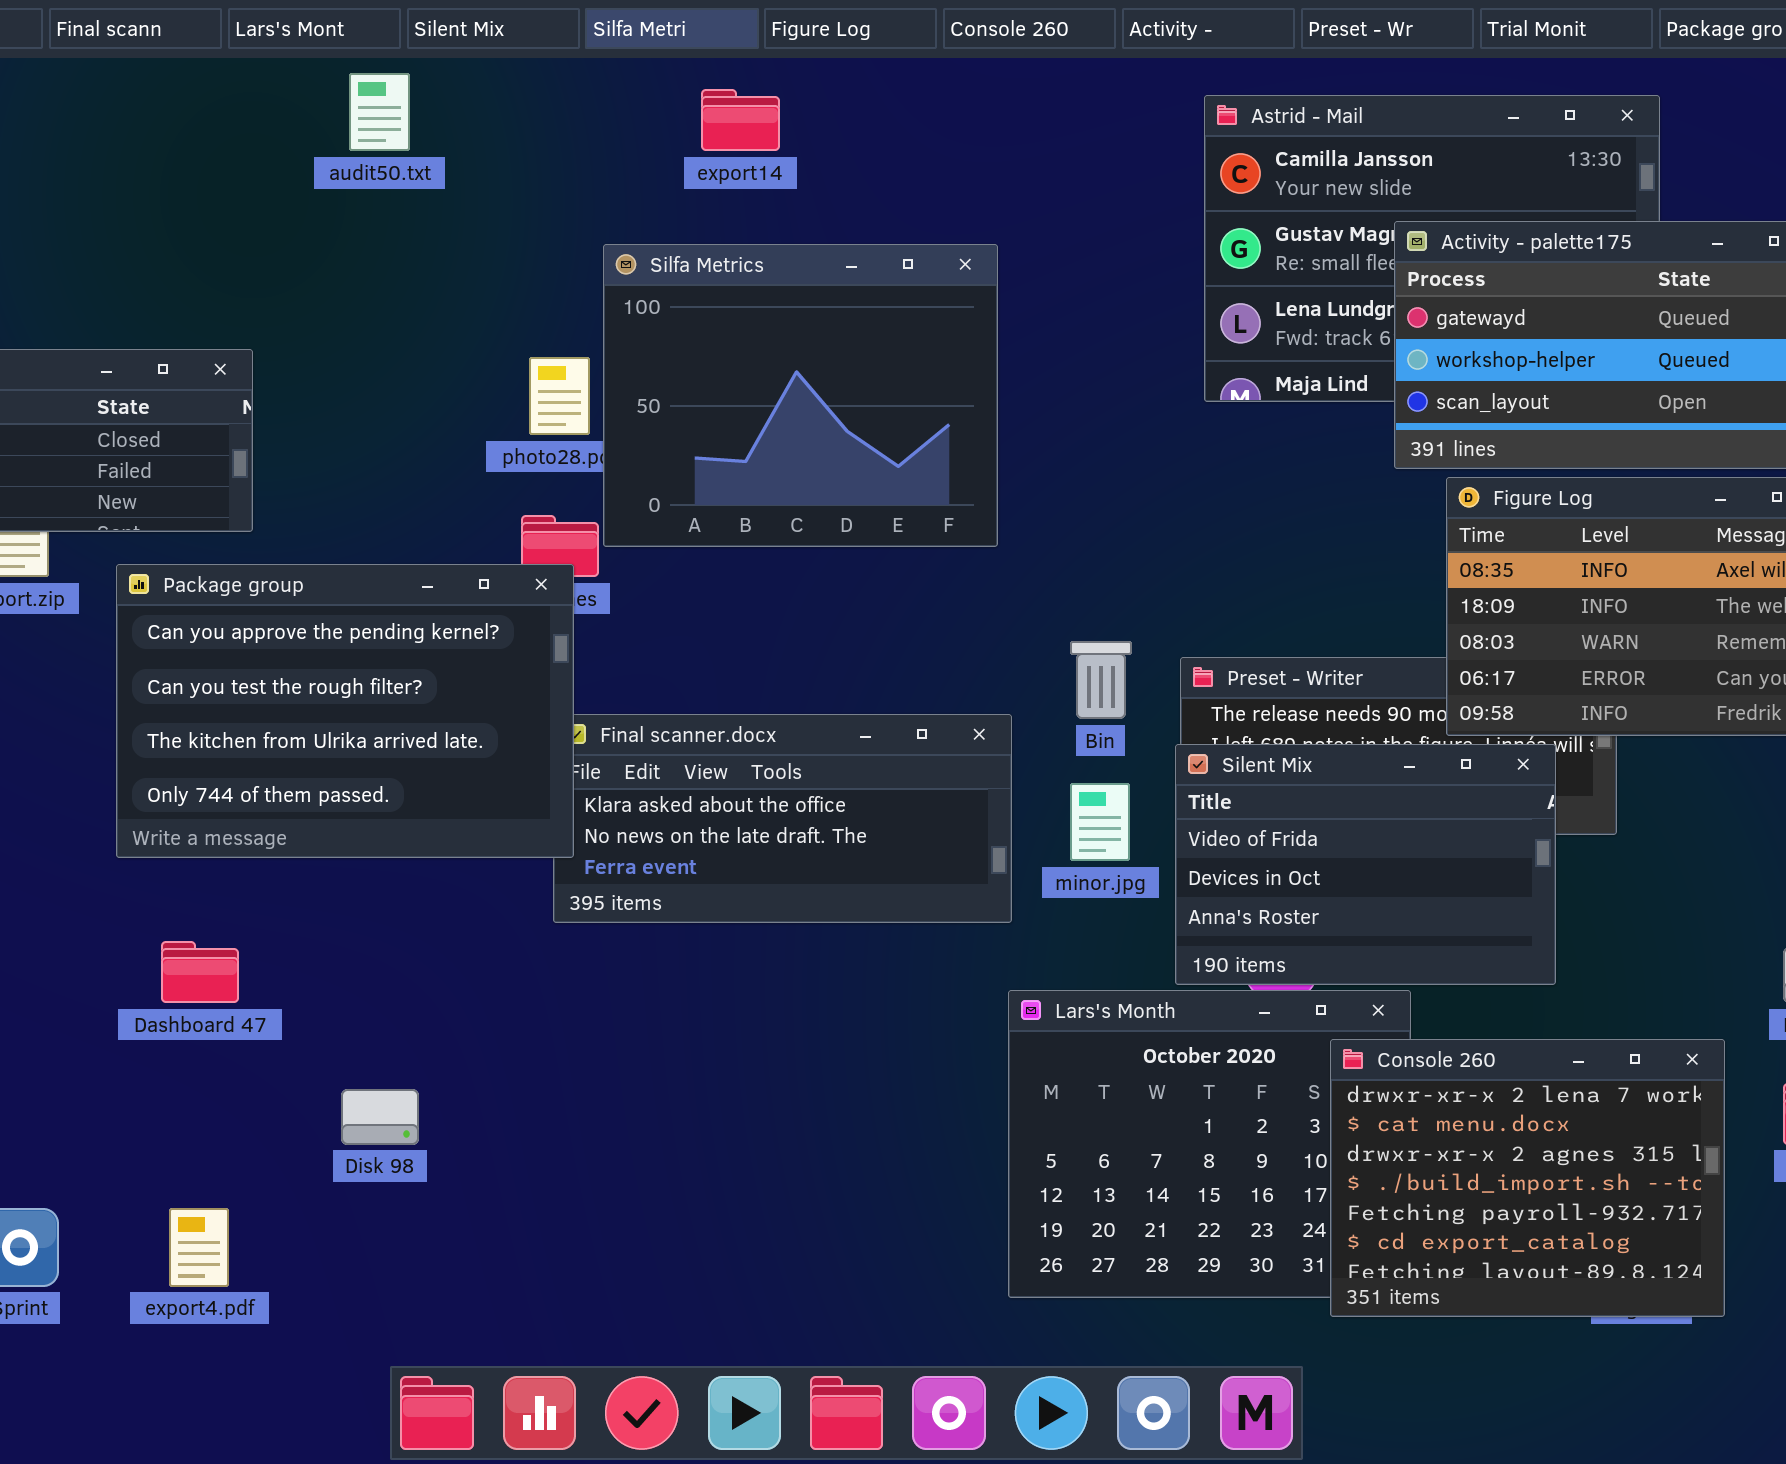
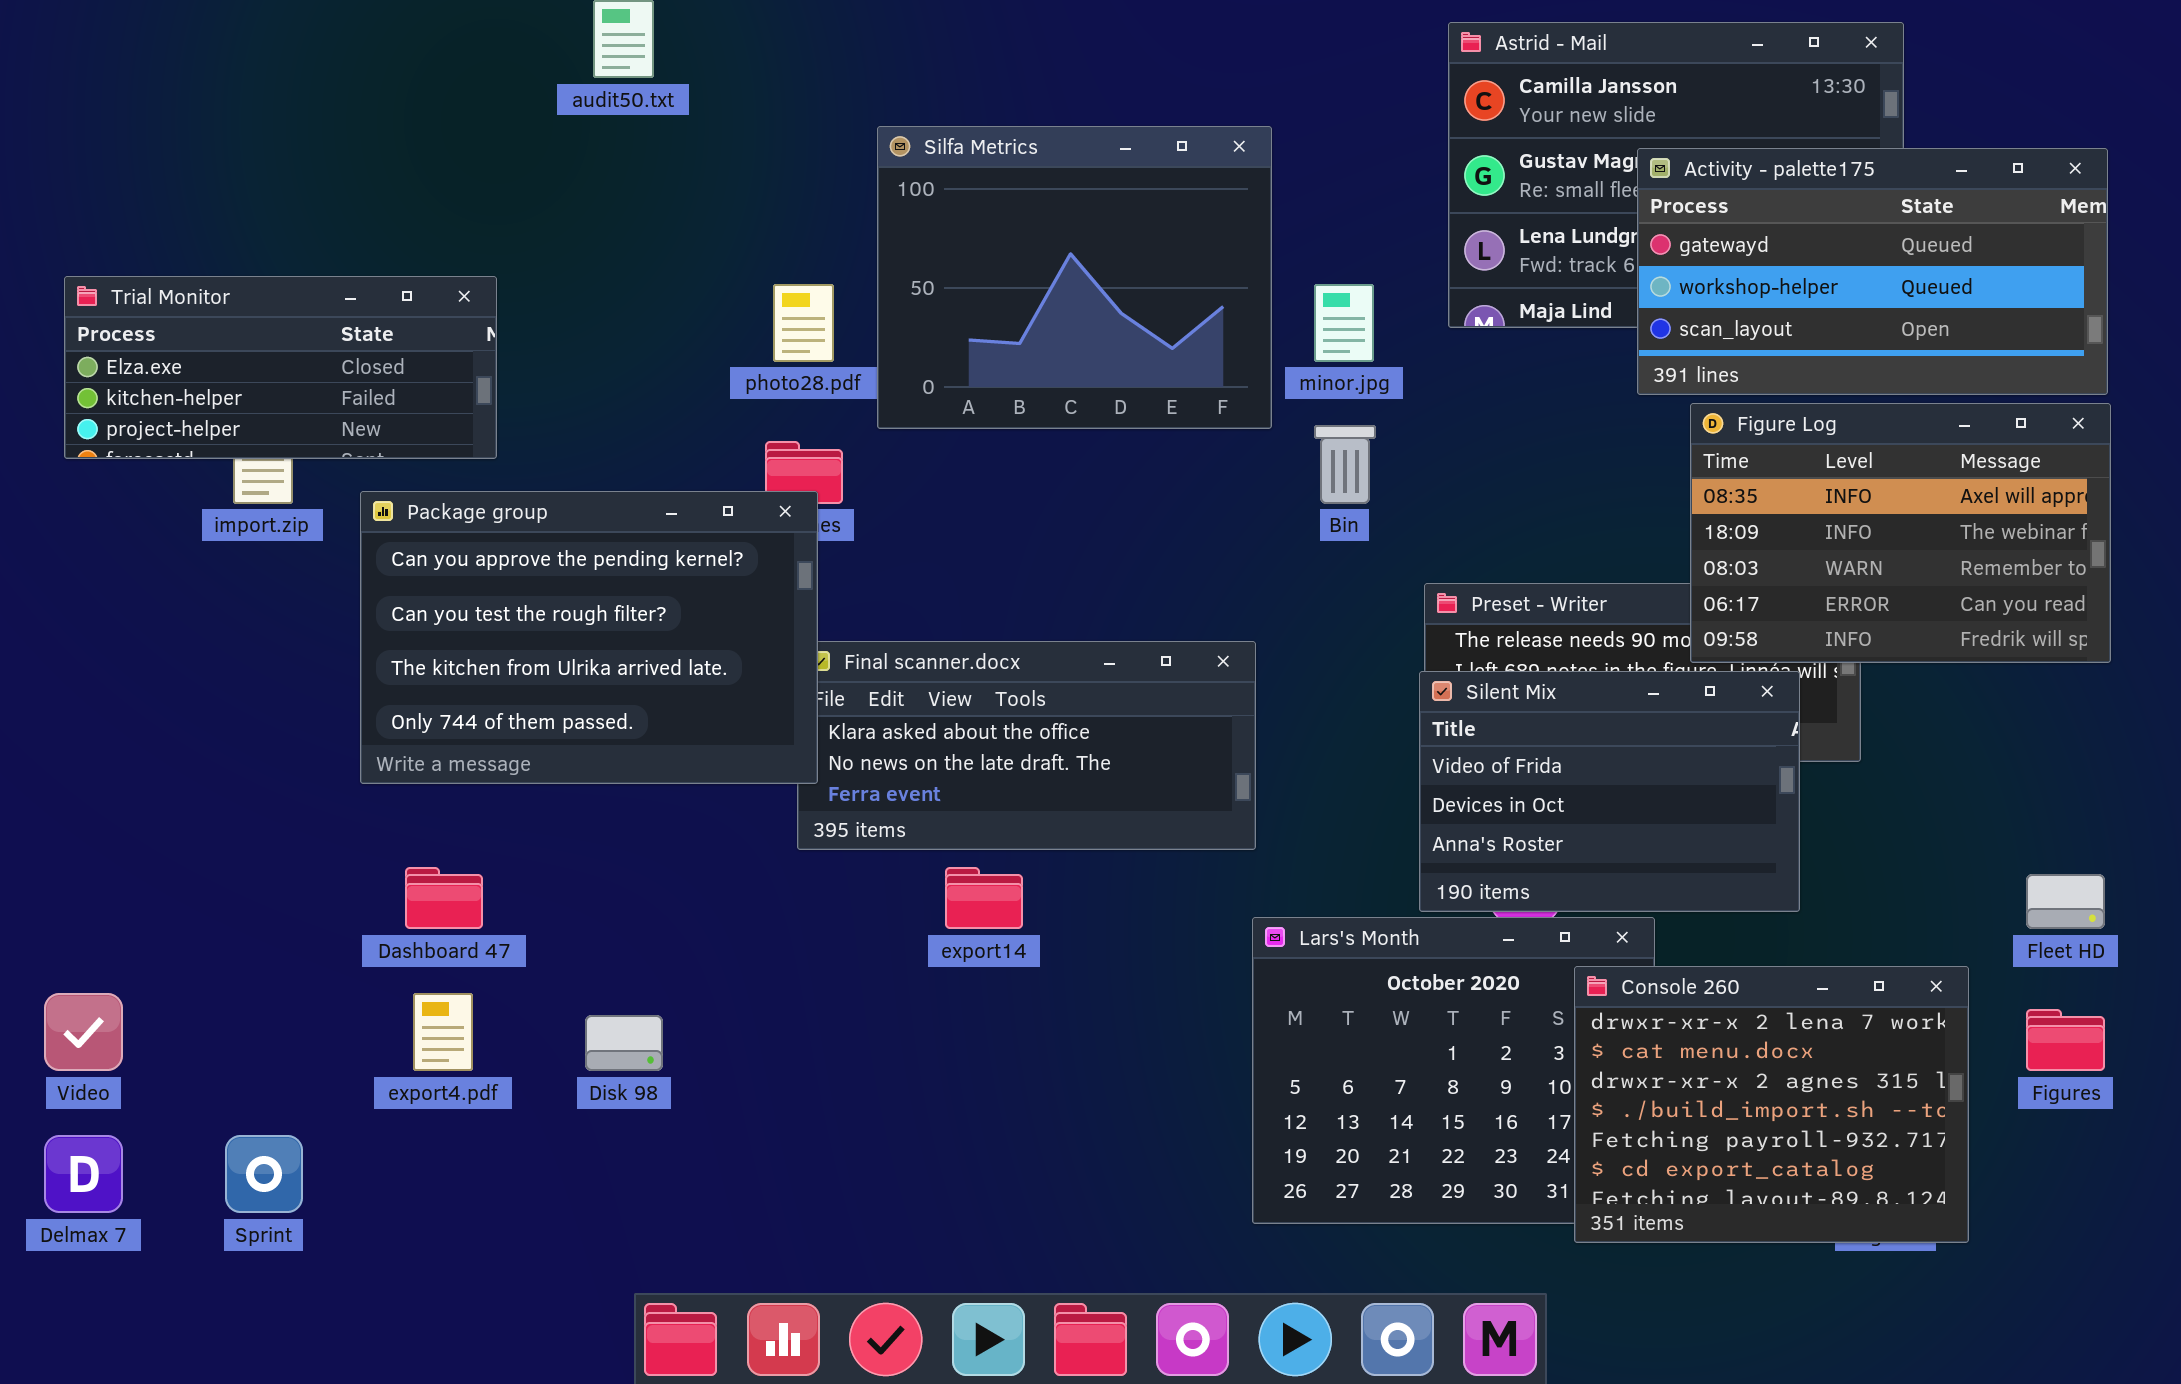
export14: [701,89,780,151] -> [945,867,1023,929], moved
Silfa Metrics: [603,244,998,547] -> [877,126,1272,429], moved
Bin: [1070,641,1132,719] -> [1314,425,1376,504], moved
minor.jpg: [1070,783,1130,861] -> [1314,284,1374,362], moved
export4.pdf: [169,1208,229,1287] -> [413,993,473,1071], moved

